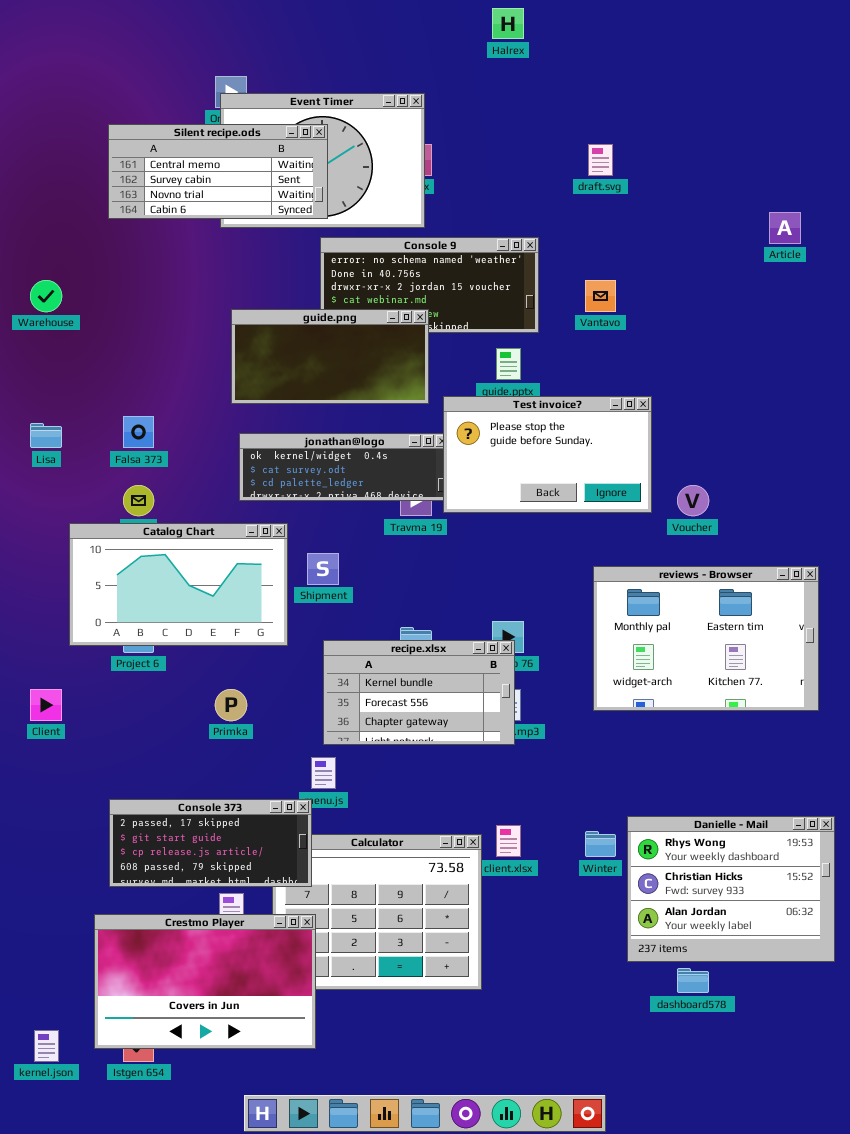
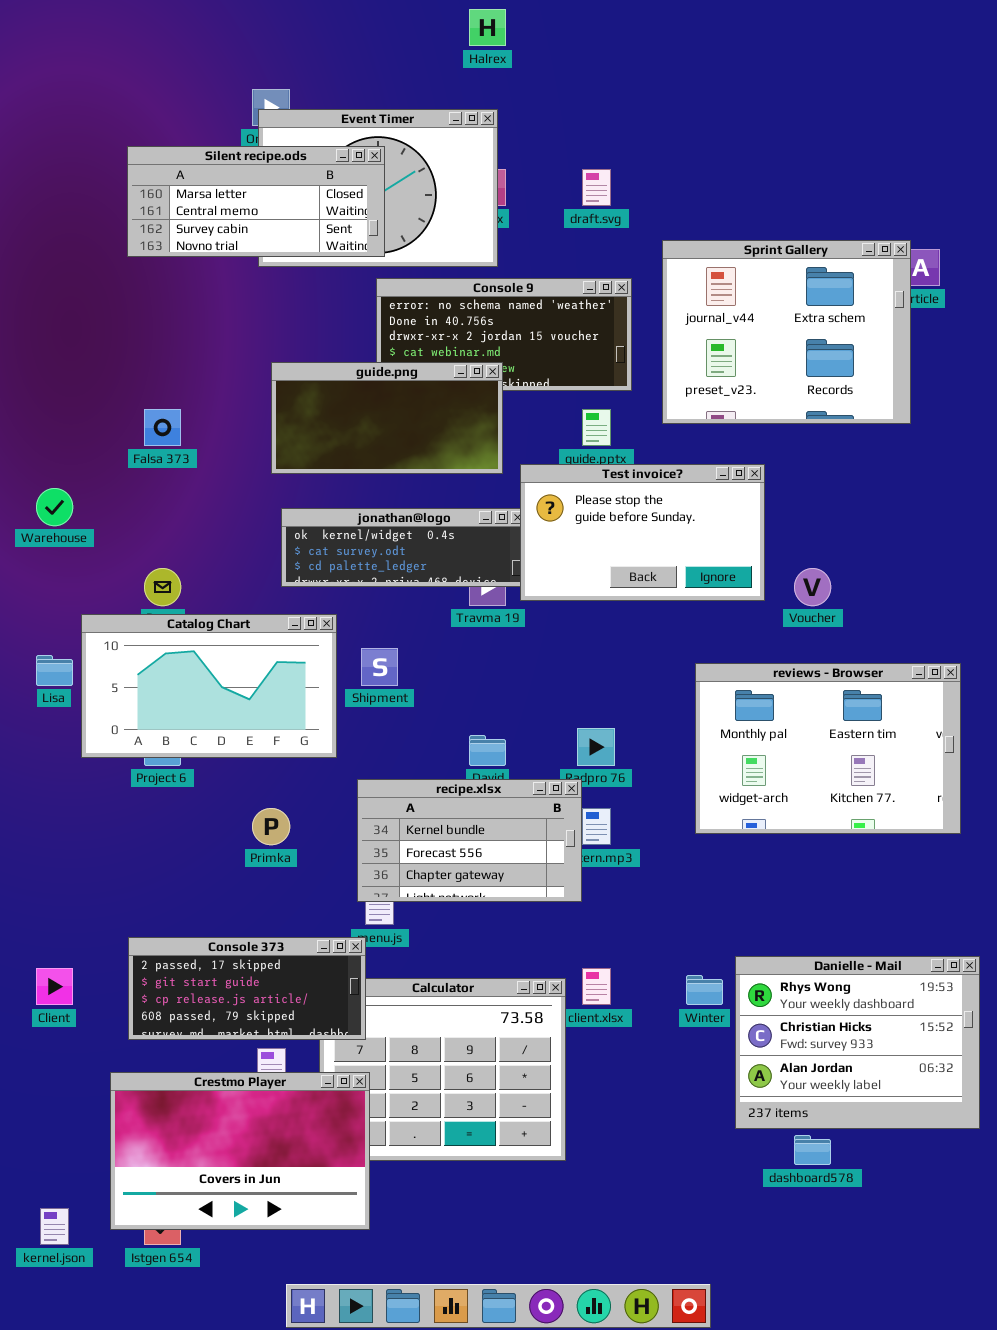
Halrex: [492,8,524,39] -> [469,9,506,46], moved
Silent recipe.ods: [108,124,328,219] -> [127,146,385,257], scrolled up 1 row
draft.svg: [588,144,613,176] -> [582,169,611,206], moved
Sprint Gallery: none -> [662,240,911,424], opened
Warehouse: [30,280,62,312] -> [36,488,73,526], moved
Falsa 373: [123,416,154,448] -> [144,409,181,446], moved
Lisa: [30,423,62,448] -> [36,655,73,686], moved
recipe.xlsx: [323,640,515,745] -> [357,779,582,902], moved
Client: [30,689,62,721] -> [36,968,73,1005], moved

